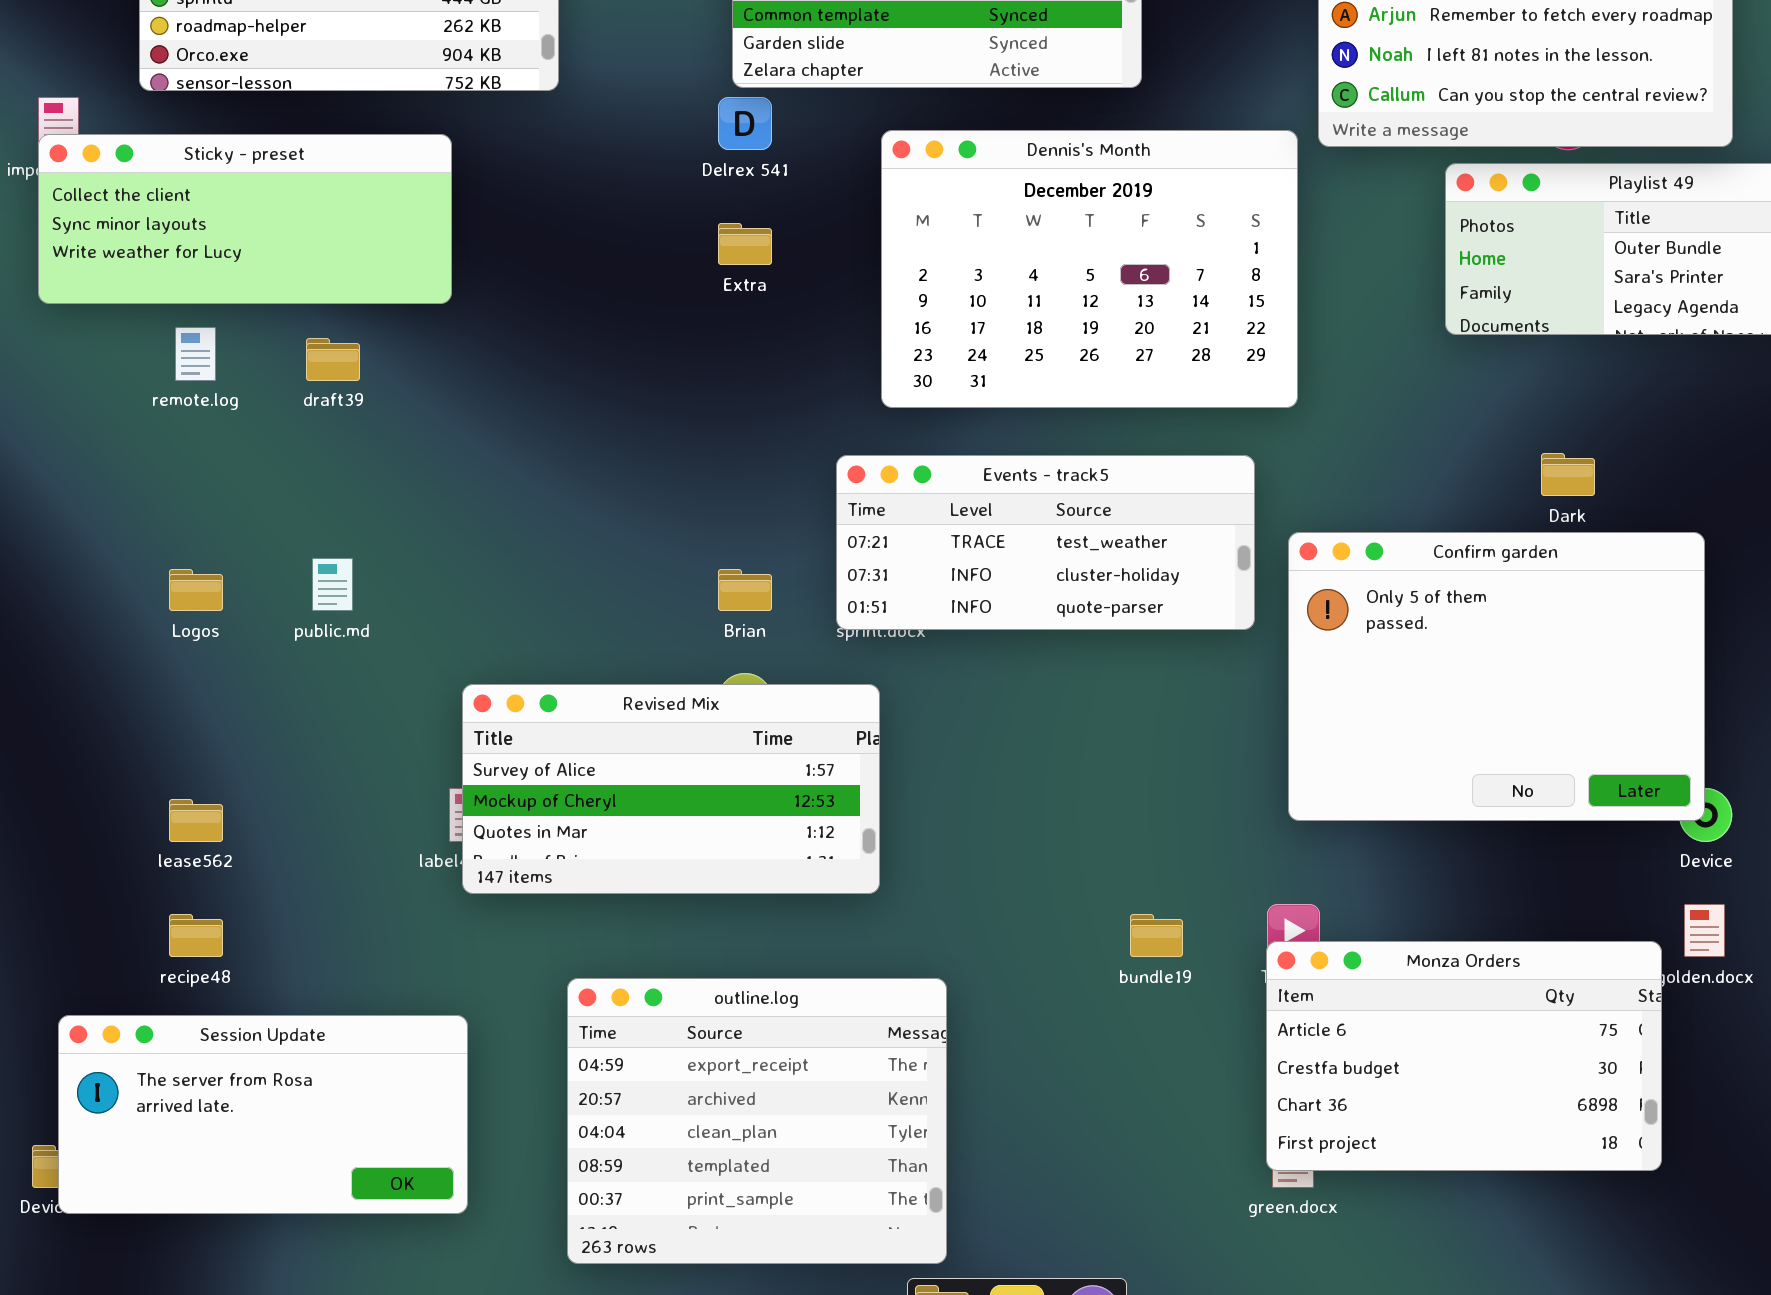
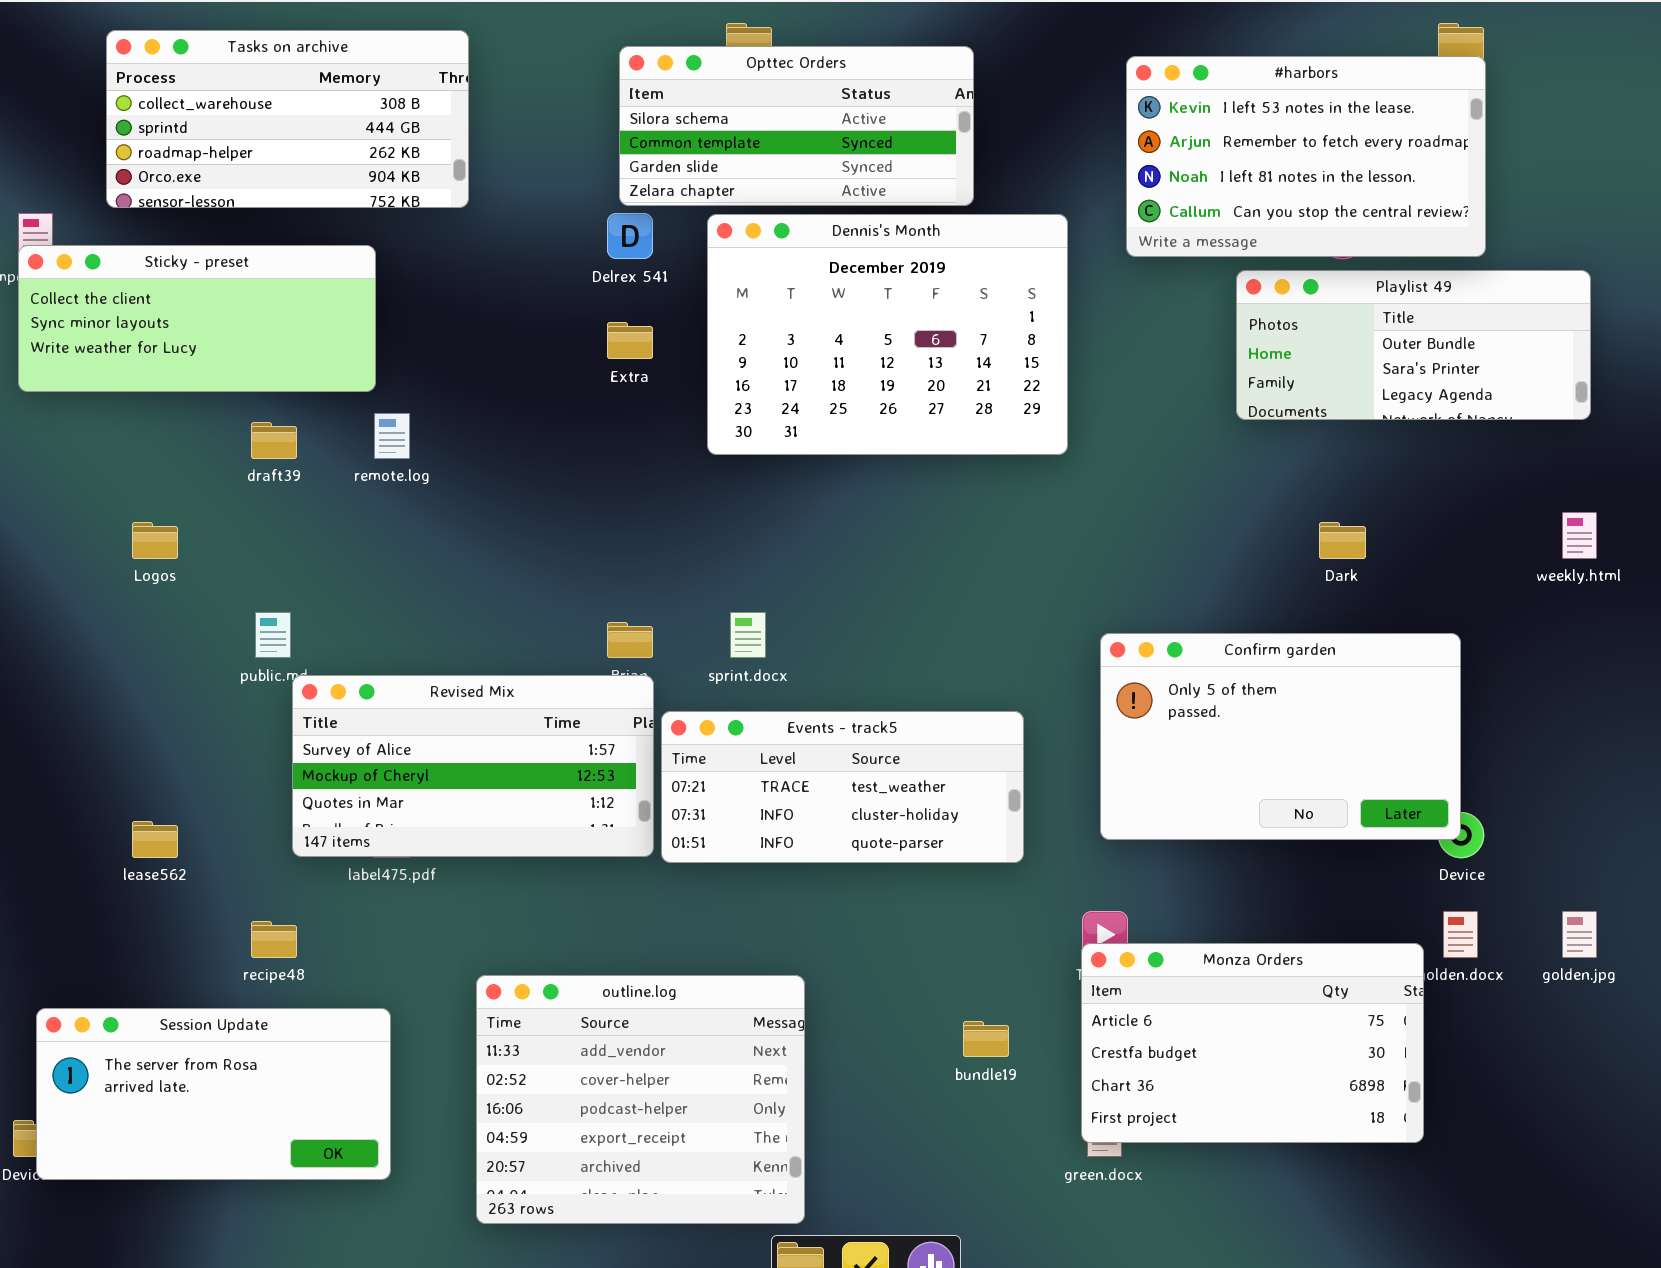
Dennis's Month: [881,130,1298,408] -> [707,214,1068,455], moved
remote.log: [175,327,216,381] -> [374,413,410,459], moved
Events - track5: [836,455,1255,630] -> [661,711,1024,863], moved
Confirm garden: [1288,532,1705,821] -> [1100,633,1461,840], resized
Logos: [169,569,223,611] -> [132,522,178,559], moved
Revised Mix: [462,684,880,894] -> [292,675,654,857], moved
recipe48: [169,914,223,957] -> [251,921,297,958], moved
bundle19: [1130,914,1183,957] -> [963,1021,1009,1057], moved
outline.log: [567,978,947,1264] -> [476,975,805,1224], scrolled up 3 rows

